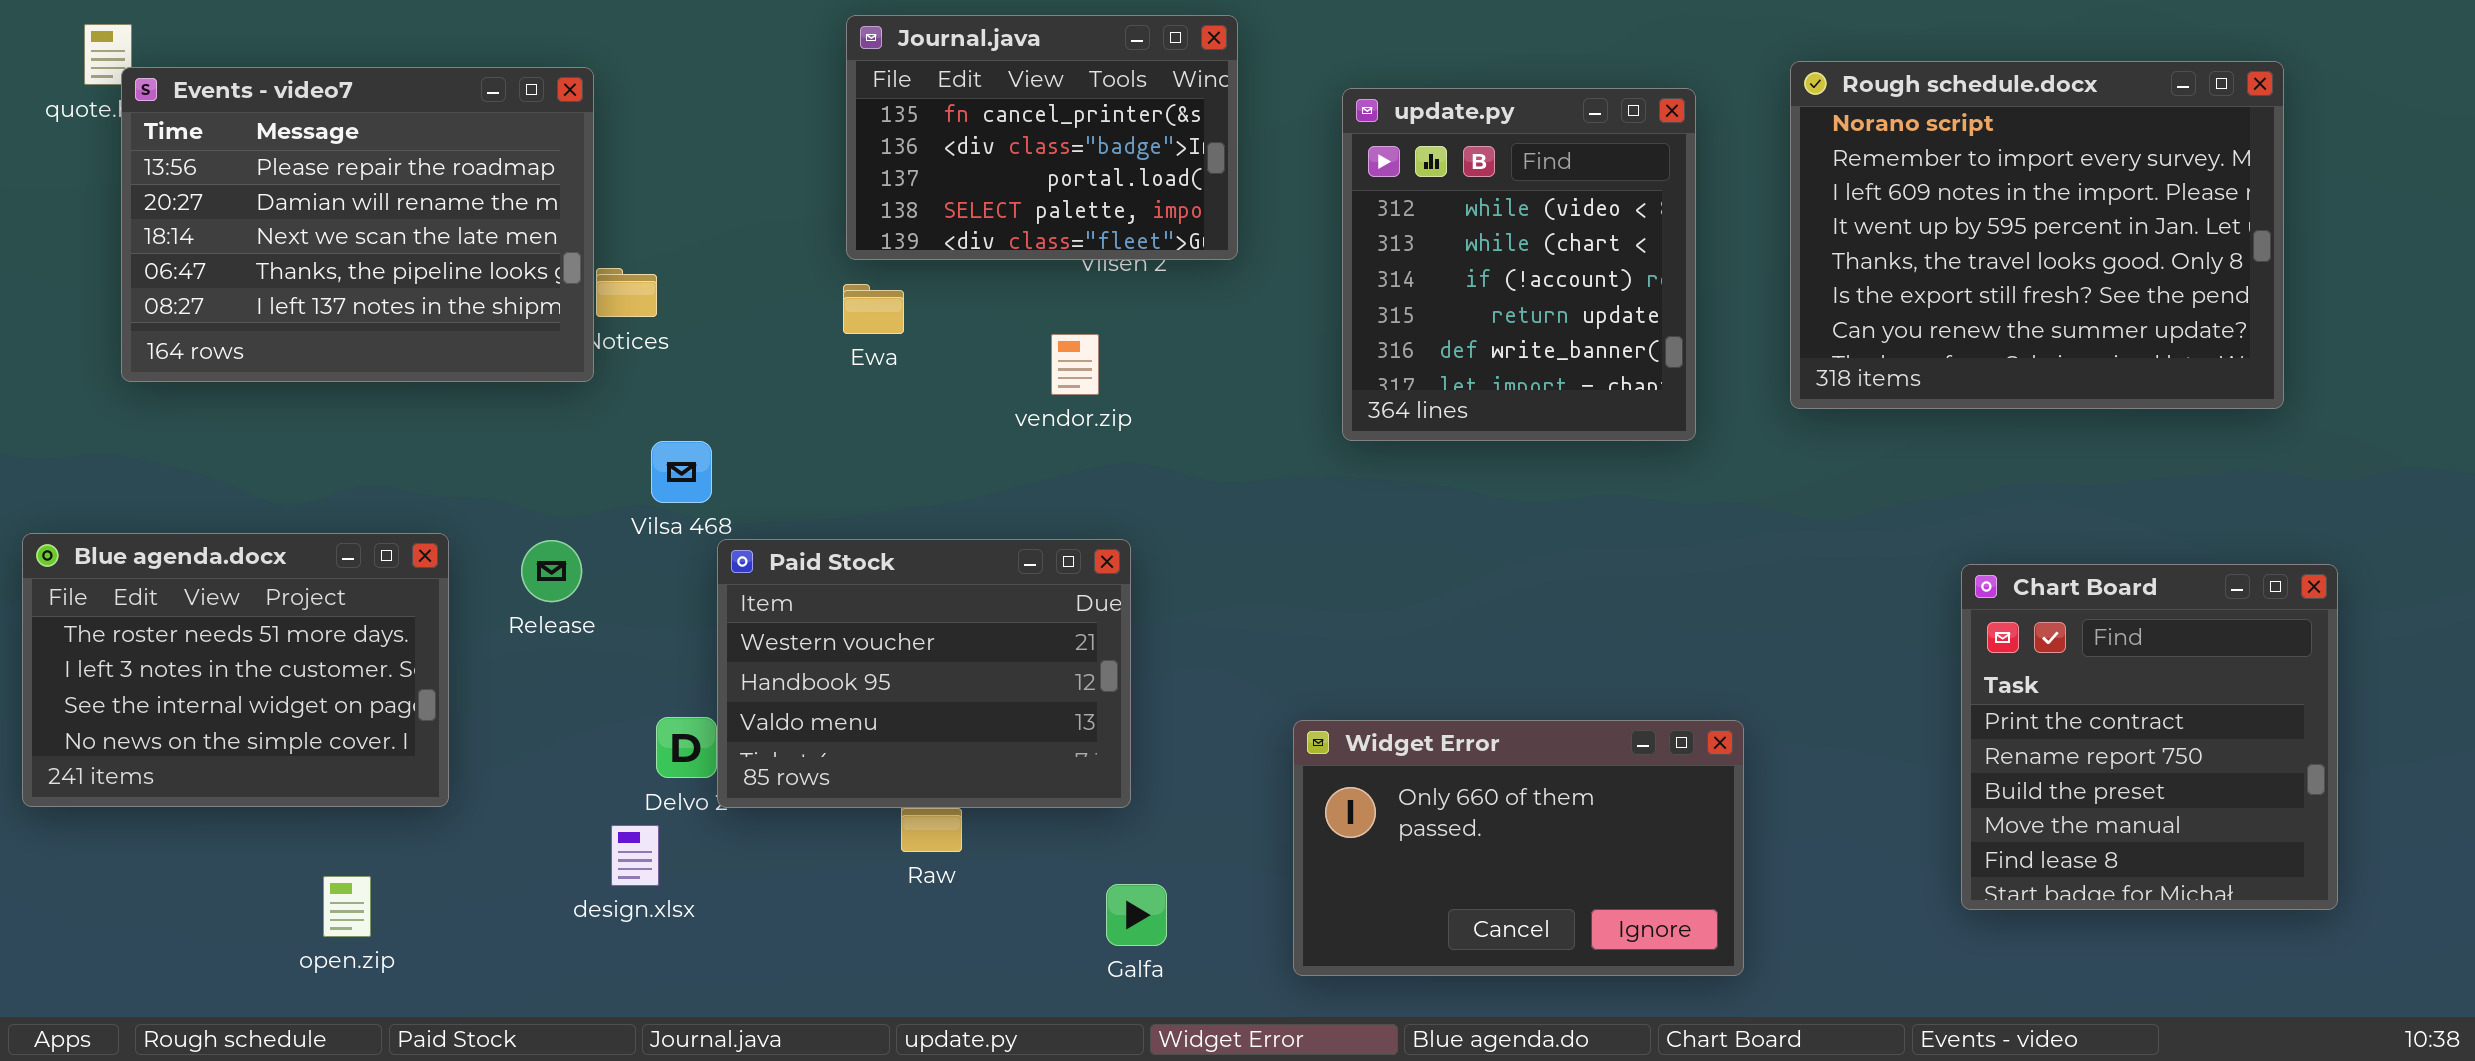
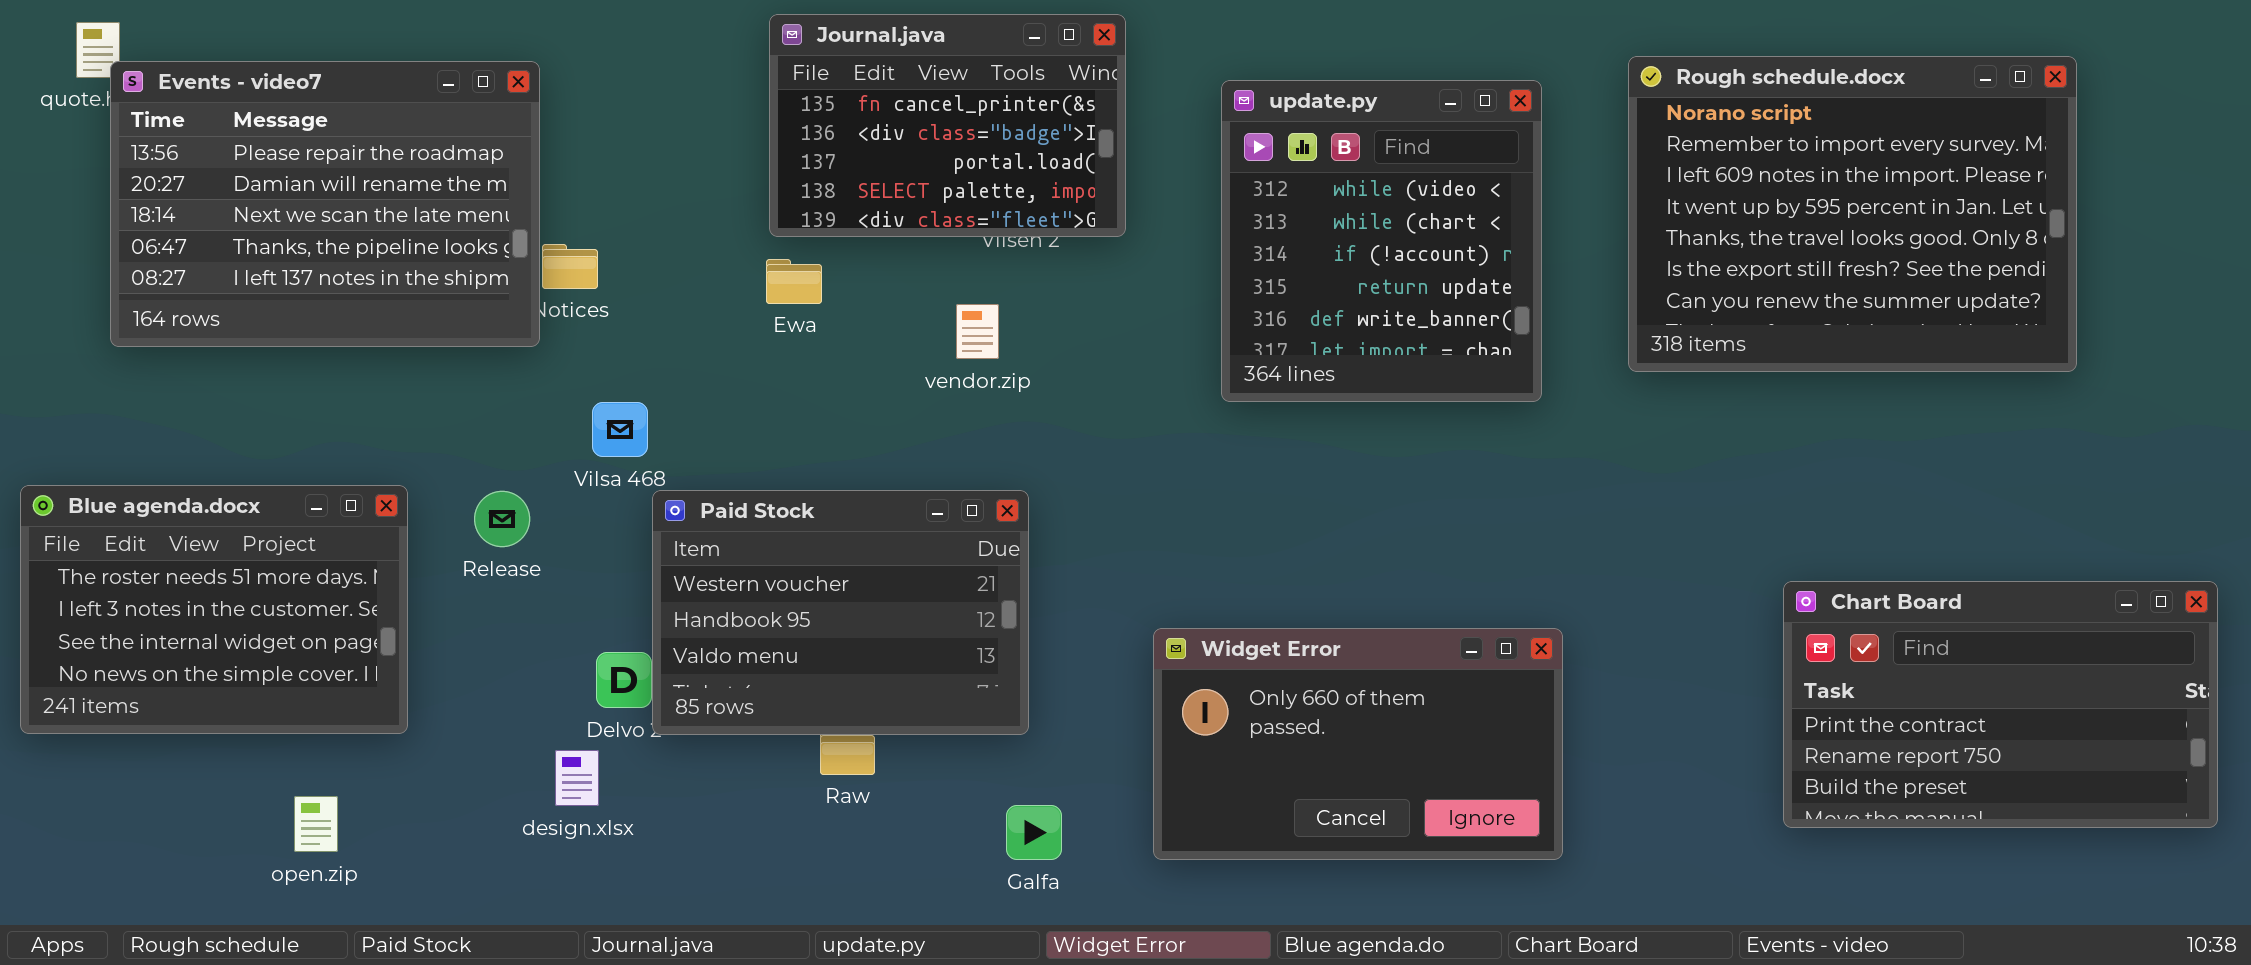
Chart Board: [1961,564,2338,910] -> [1783,581,2218,828], resized
Widget Error: [1293,720,1744,976] -> [1153,628,1563,860], moved

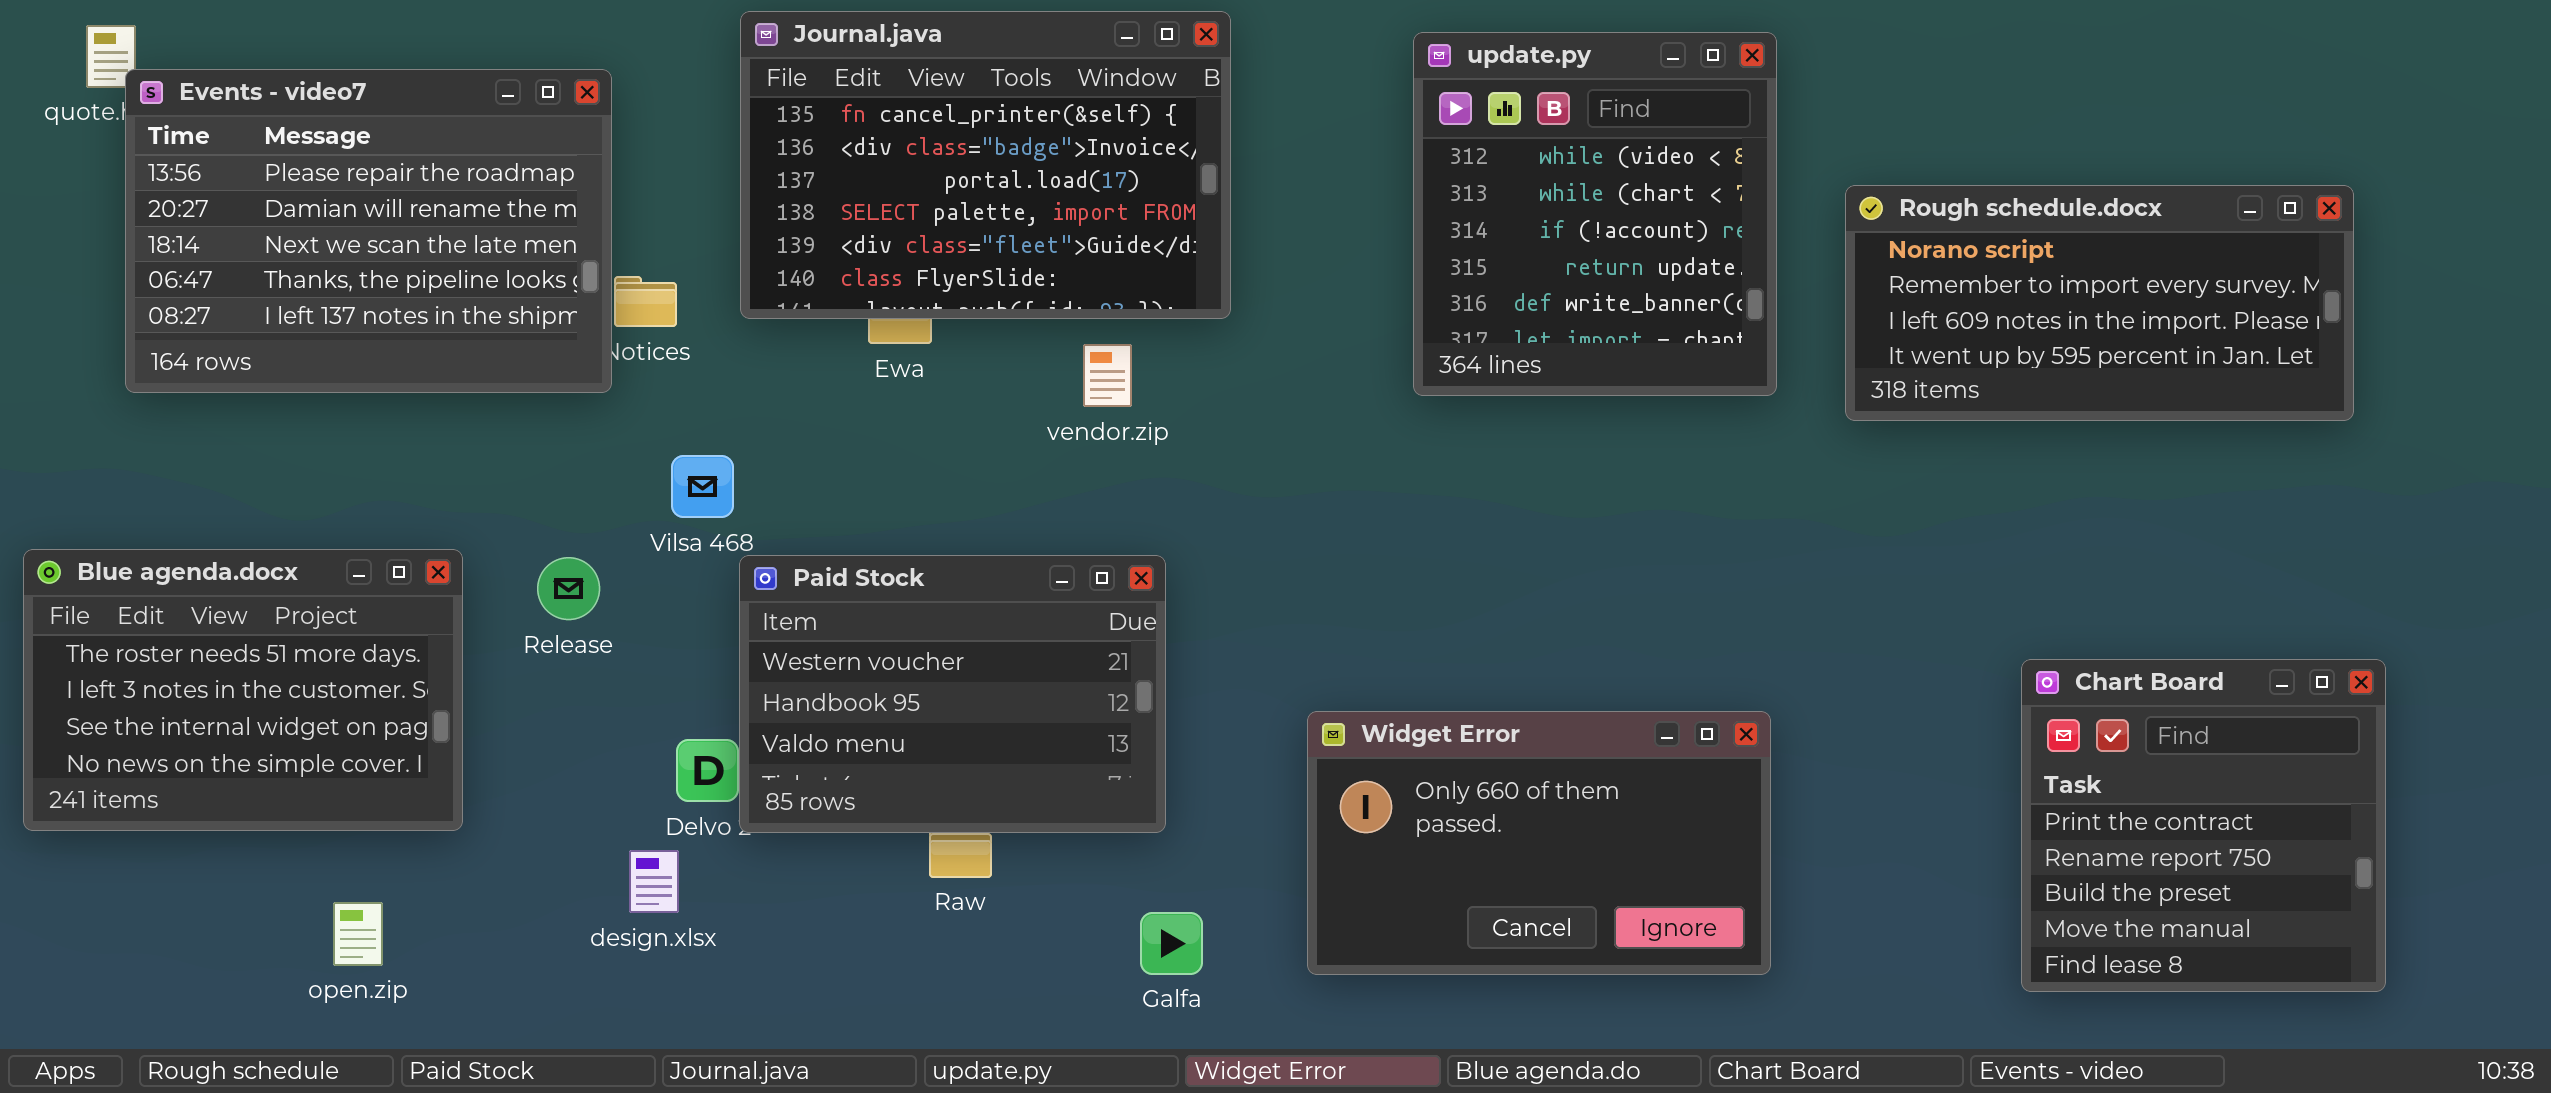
Journal.java: [769,14,1126,237] -> [740,11,1231,319], moved, resized
Rough schedule.docx: [1628,56,2077,372] -> [1845,185,2354,421], resized
update.py: [1221,80,1542,402] -> [1413,32,1777,396], moved
Chart Board: [1783,581,2218,828] -> [2021,659,2386,992], resized

